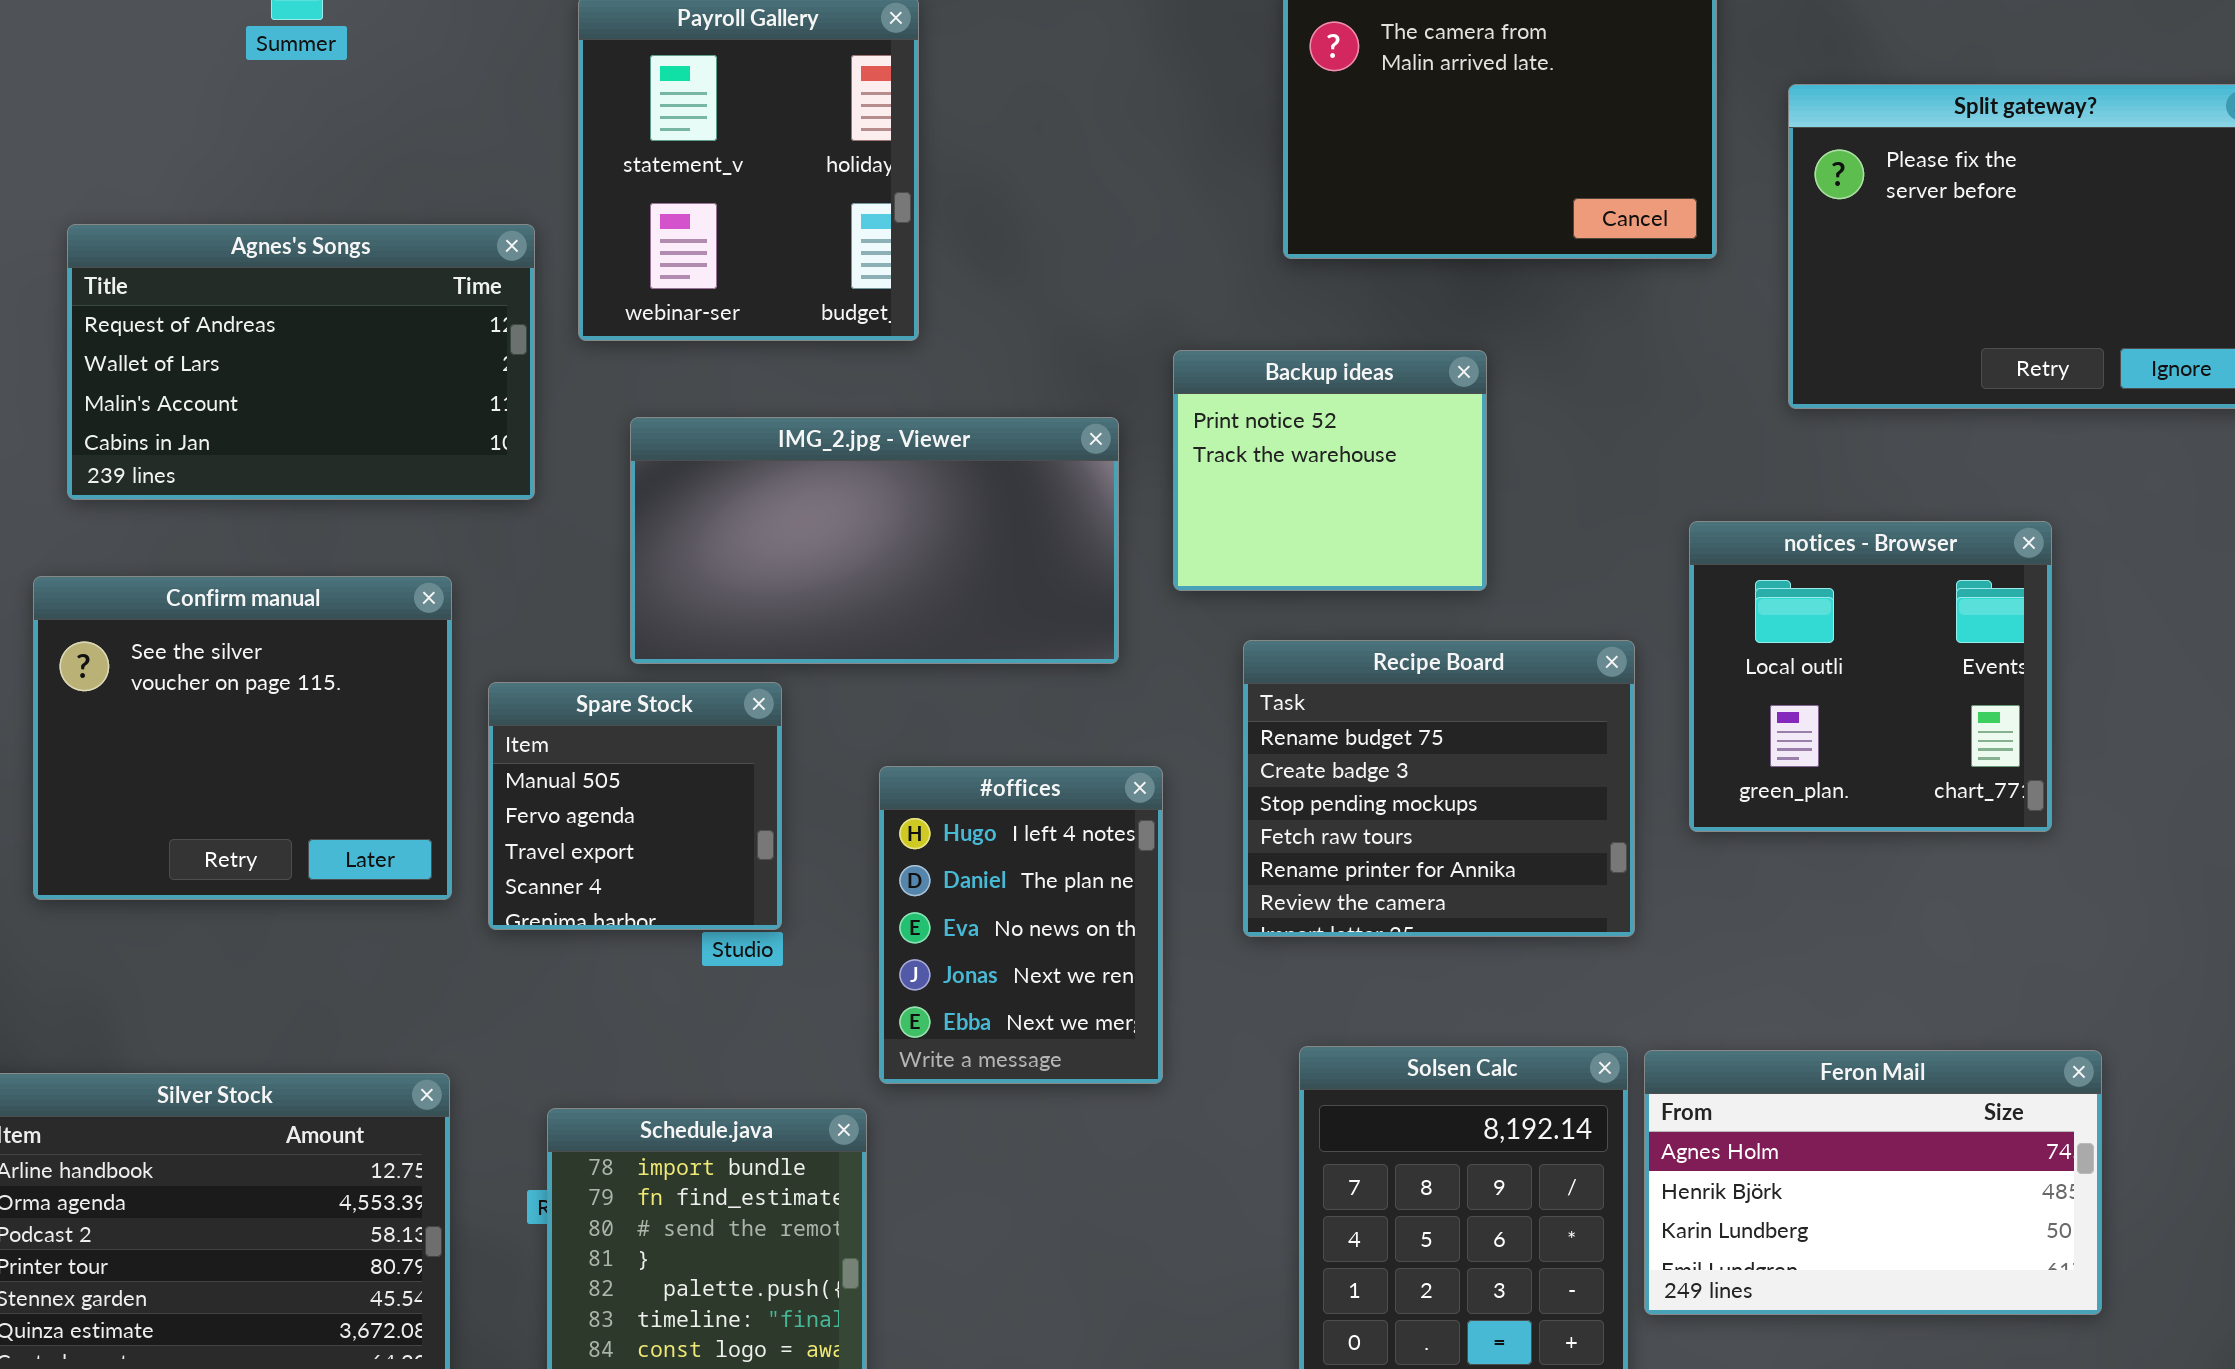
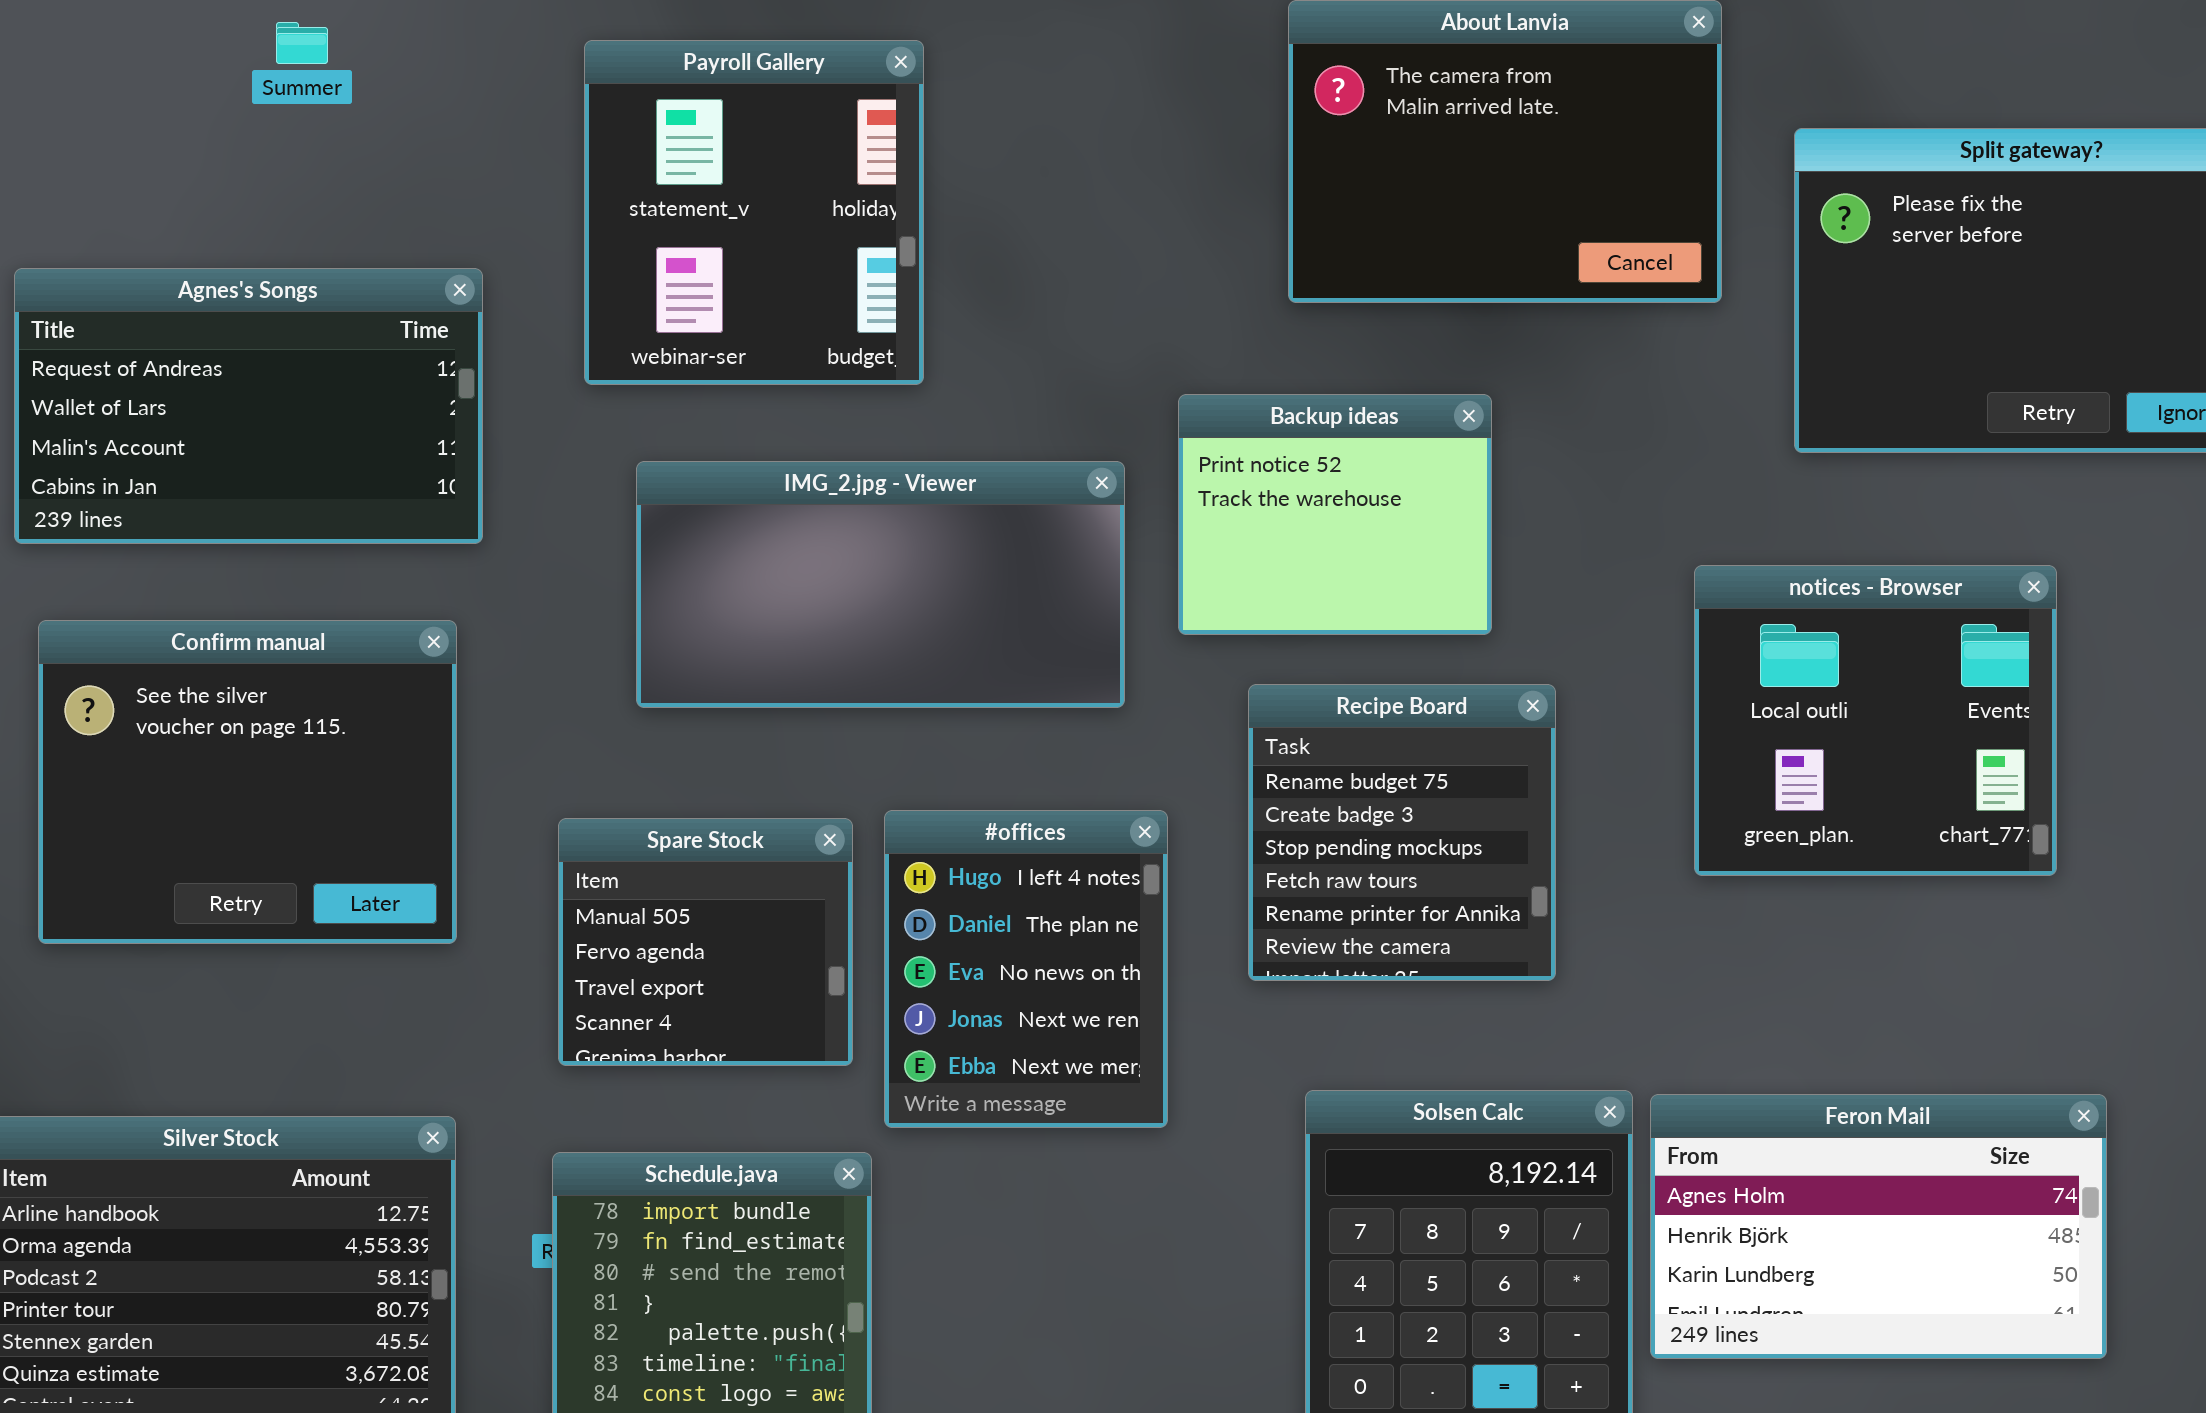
Agnes's Songs: [67,224,535,500] -> [14,268,483,544], moved
Recipe Board: [1243,640,1635,937] -> [1248,684,1556,981], resized
Spare Stock: [488,682,782,930] -> [558,818,853,1066], moved

